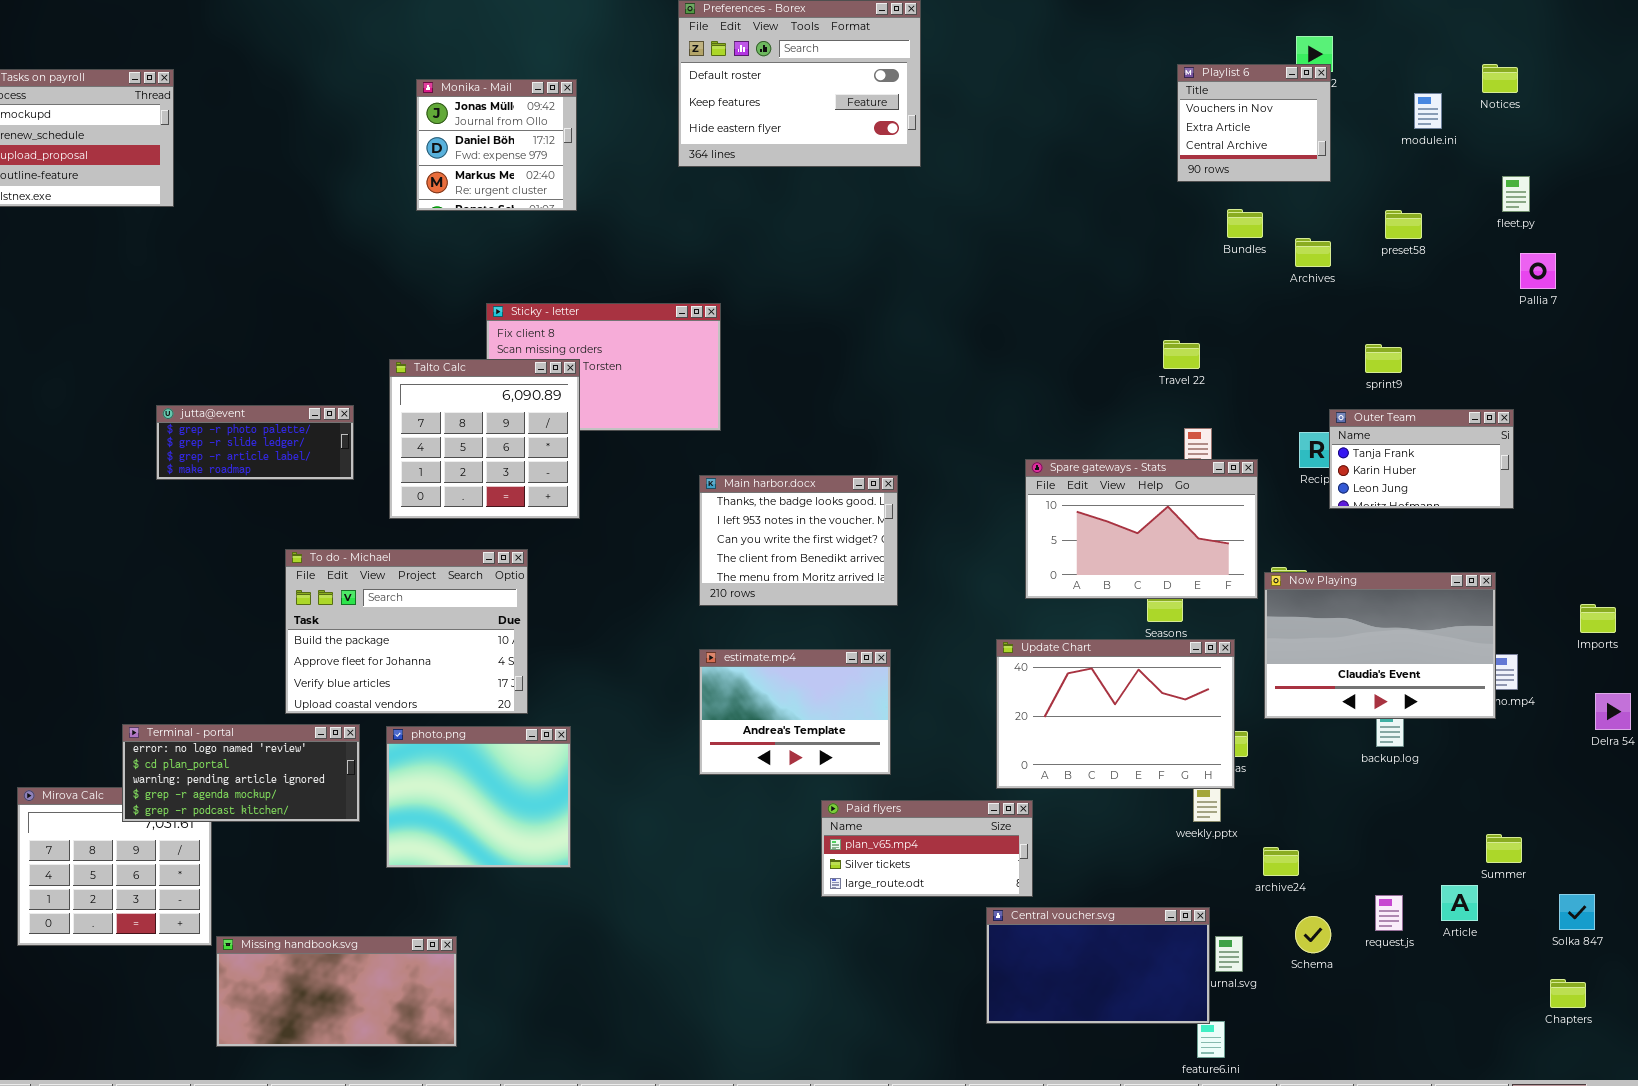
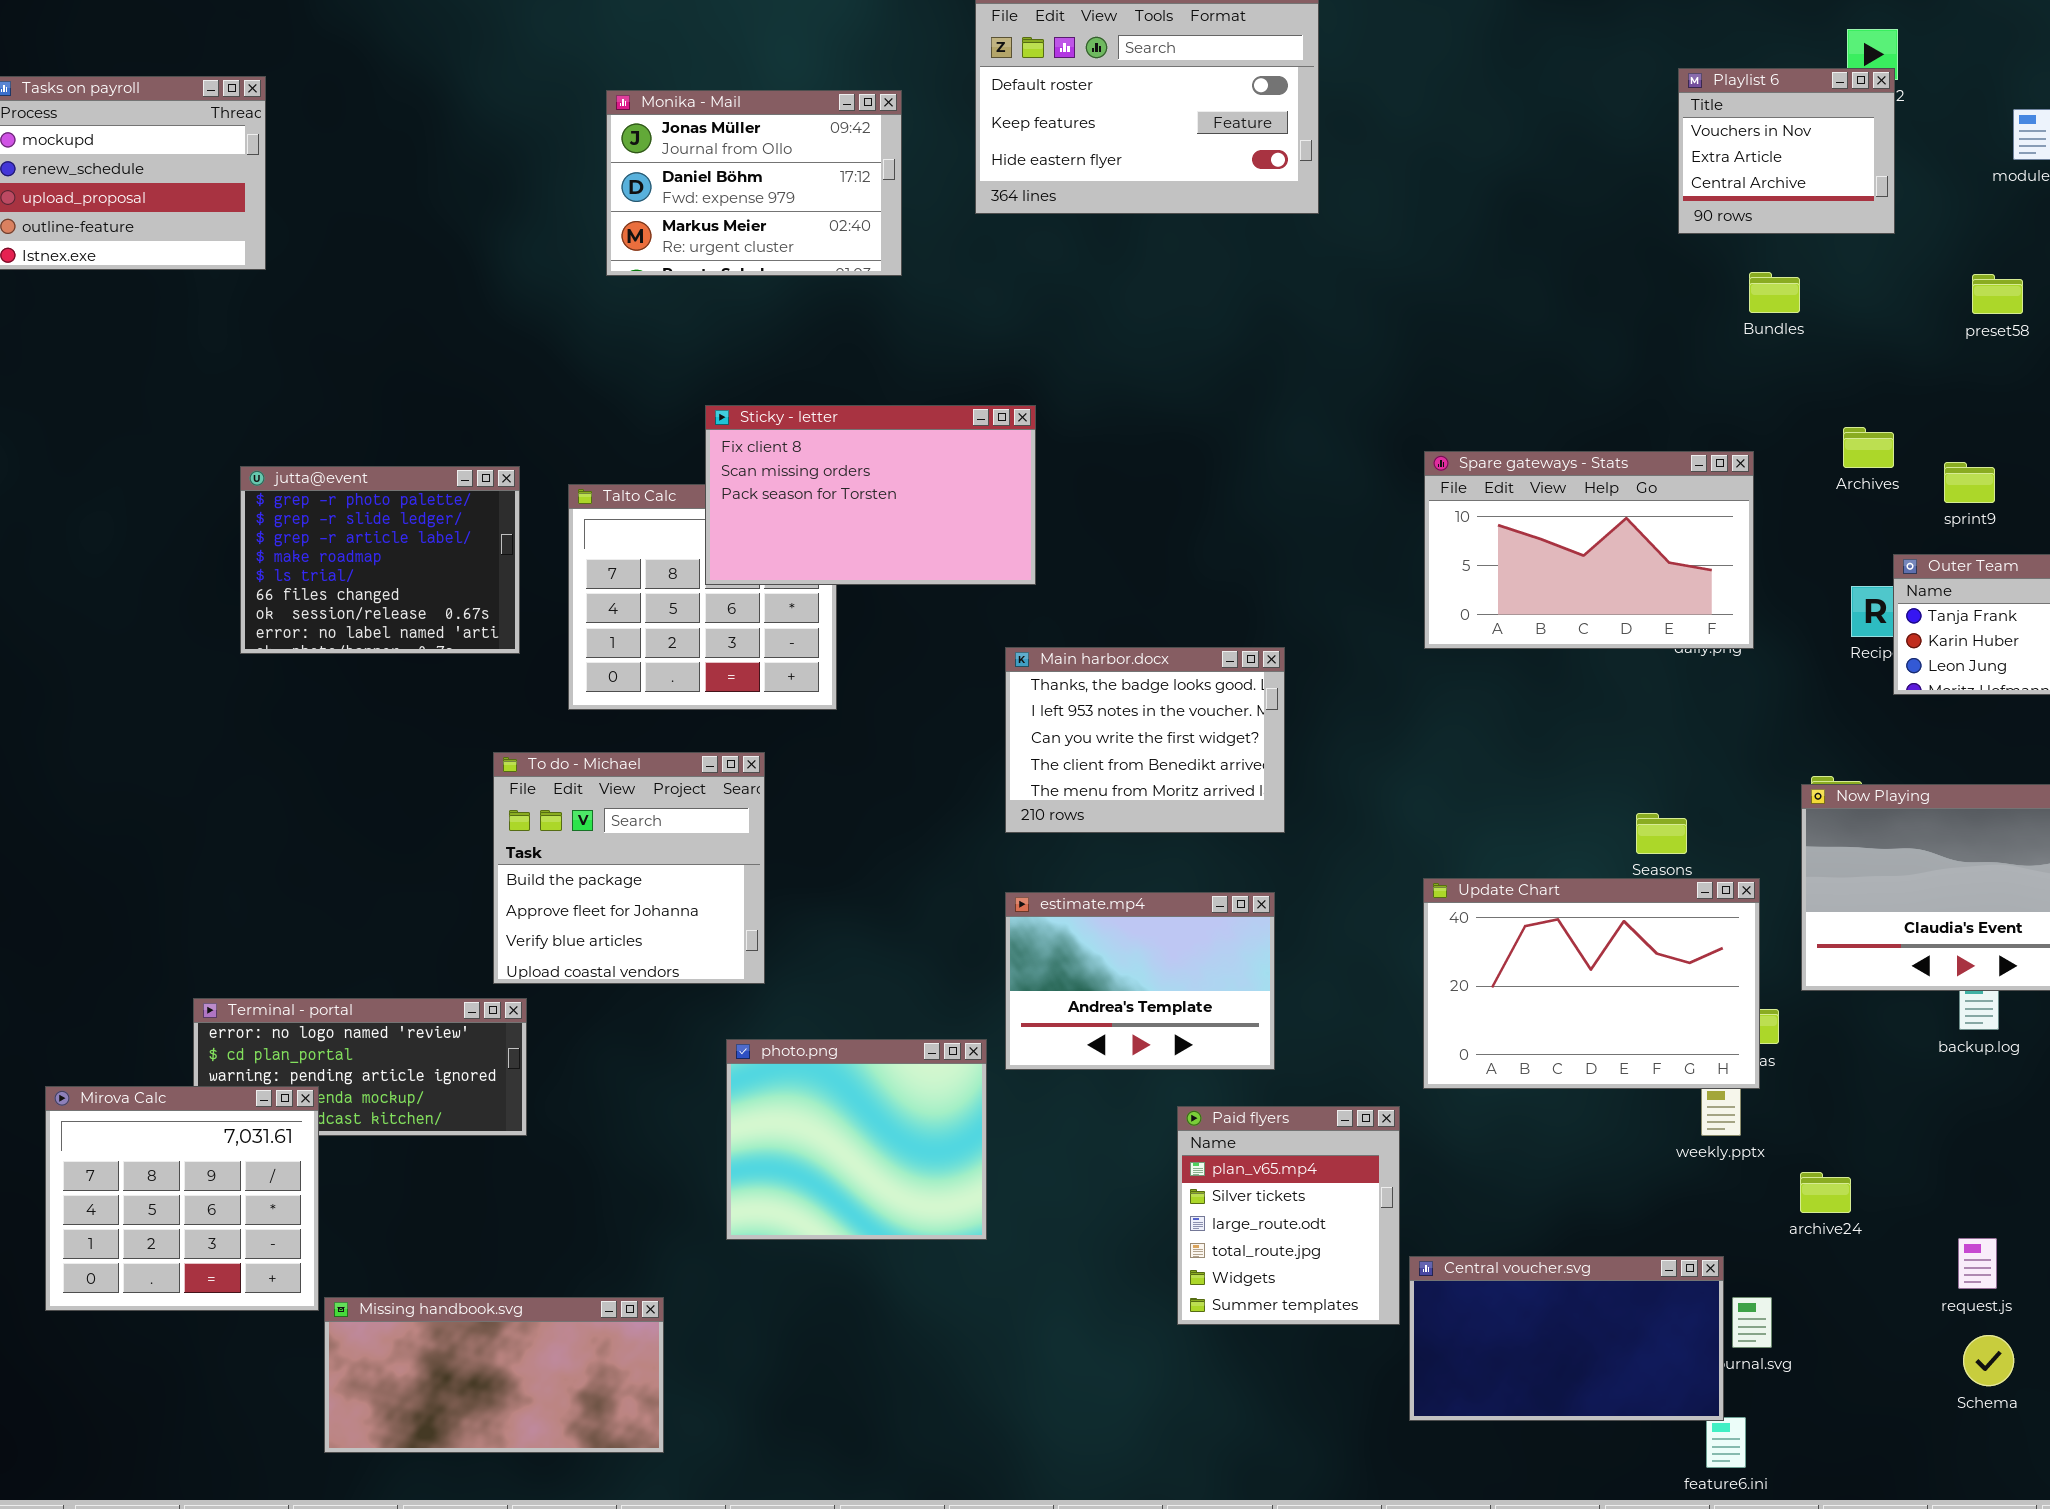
Monika - Mail: [416,79,577,211] -> [606,90,902,276], resized
Archives: [1295,238,1331,267] -> [1843,427,1894,468], moved
Sticky - letter: [486,303,721,431] -> [705,405,1036,585], raised
jutta@event: [156,405,354,480] -> [240,466,520,654], resized
Spare gateways - Stats: [1025,459,1258,599] -> [1424,451,1754,649], moved
To do - Michael: [285,549,528,714] -> [493,752,765,984], resized
photo.png: [386,726,571,868] -> [726,1039,987,1240], moved
Mirova Calc: [17,787,212,946] -> [45,1086,319,1311], raised
Paid flyers: [821,800,1033,897] -> [1177,1106,1400,1325], resized
Schema: [1295,916,1331,953] -> [1963,1335,2014,1386], moved

